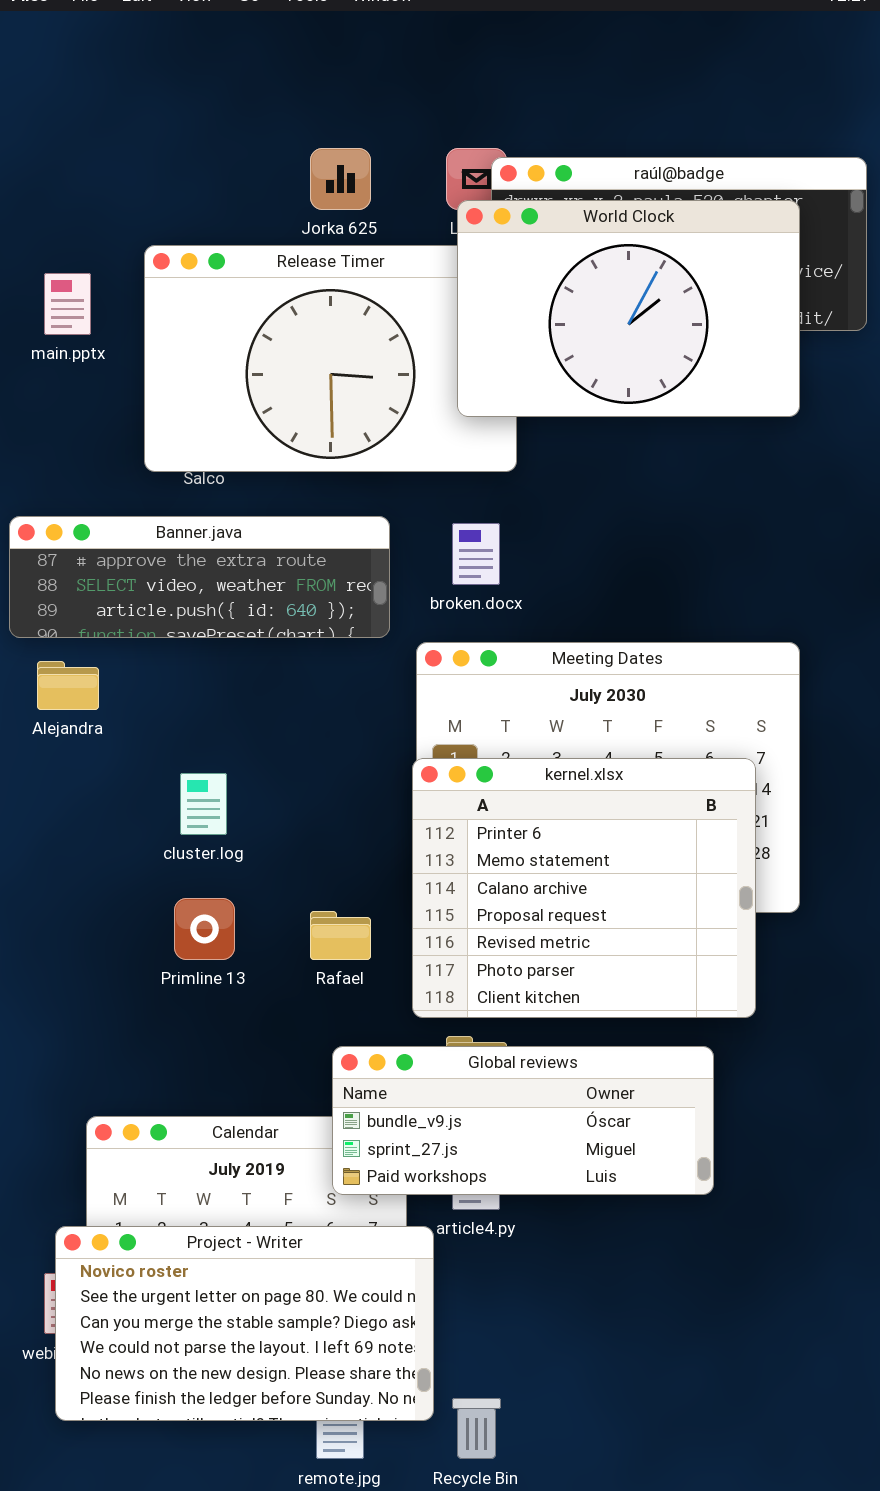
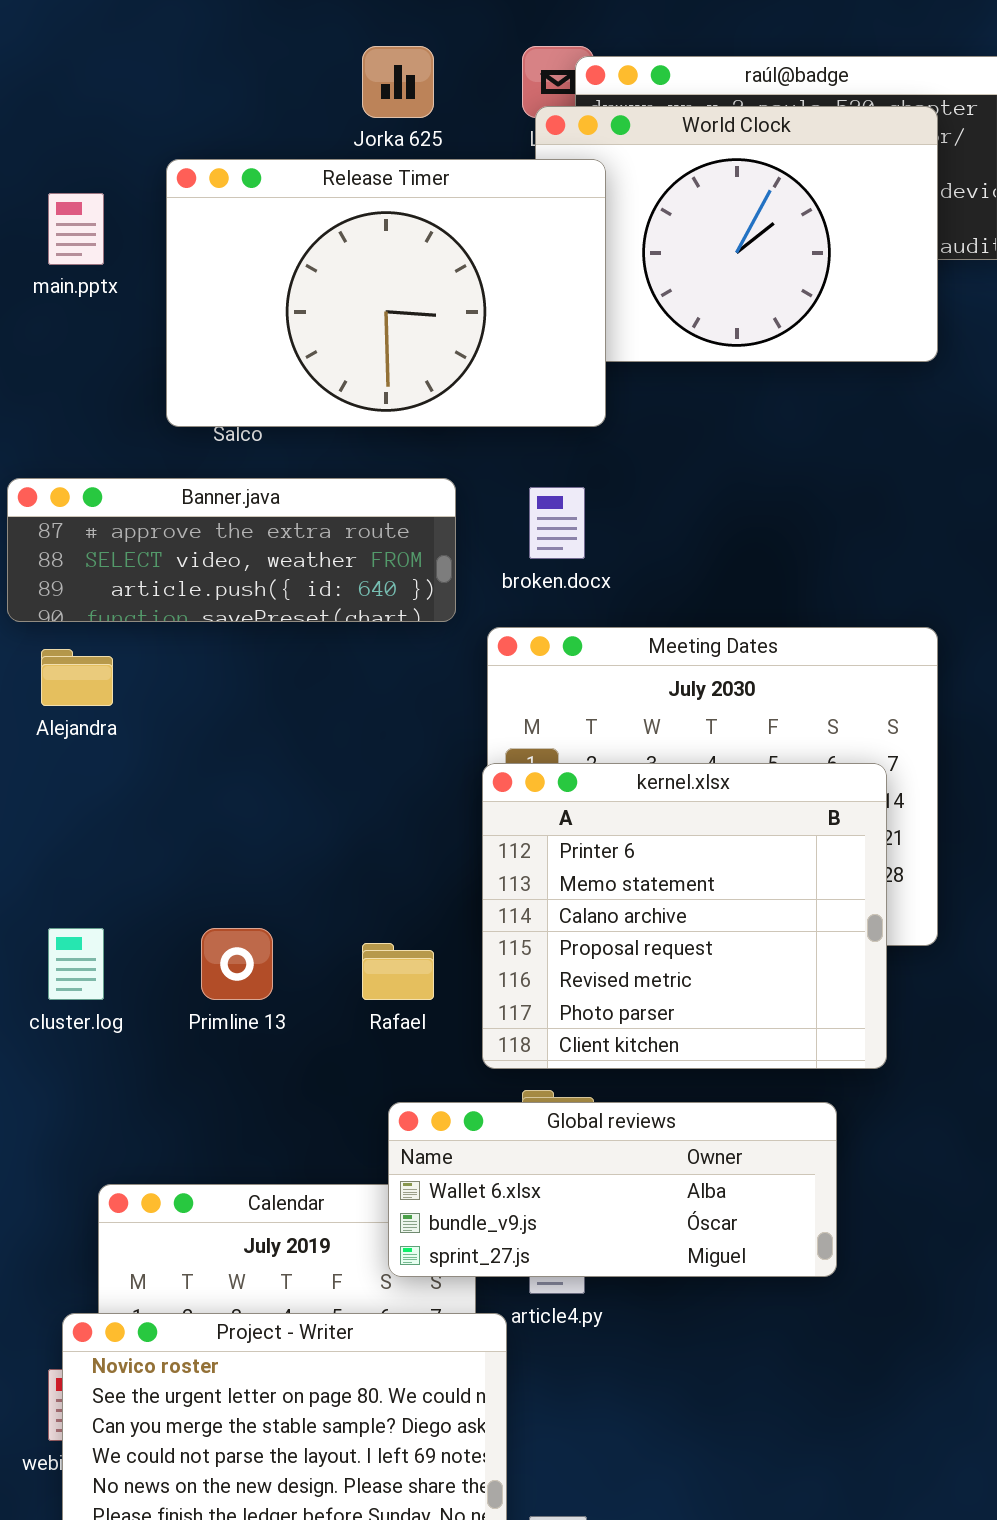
Release Timer: [144,245,517,472] -> [166,159,606,427], raised
cluster.log: [180,773,227,835] -> [48,928,104,1000], moved
Global reviews: [332,1046,714,1195] -> [388,1102,837,1277], scrolled up 1 row

